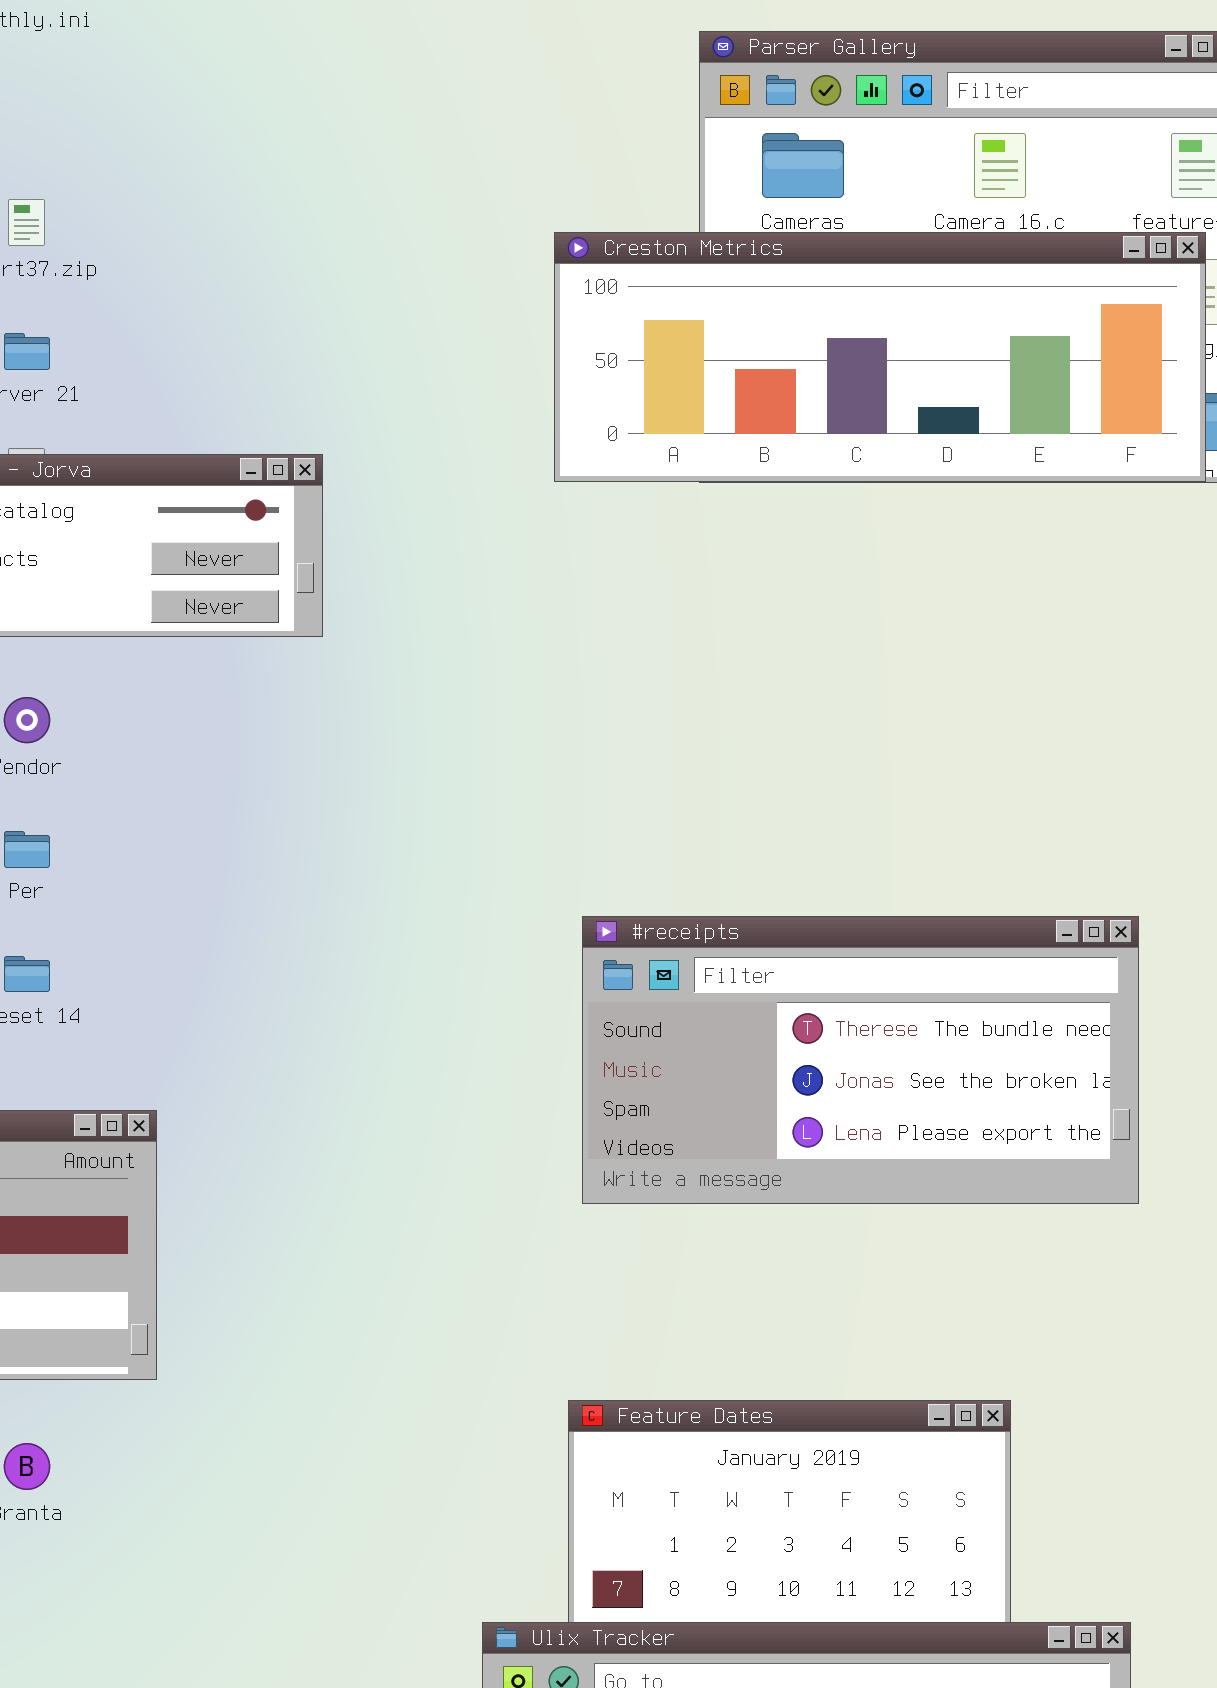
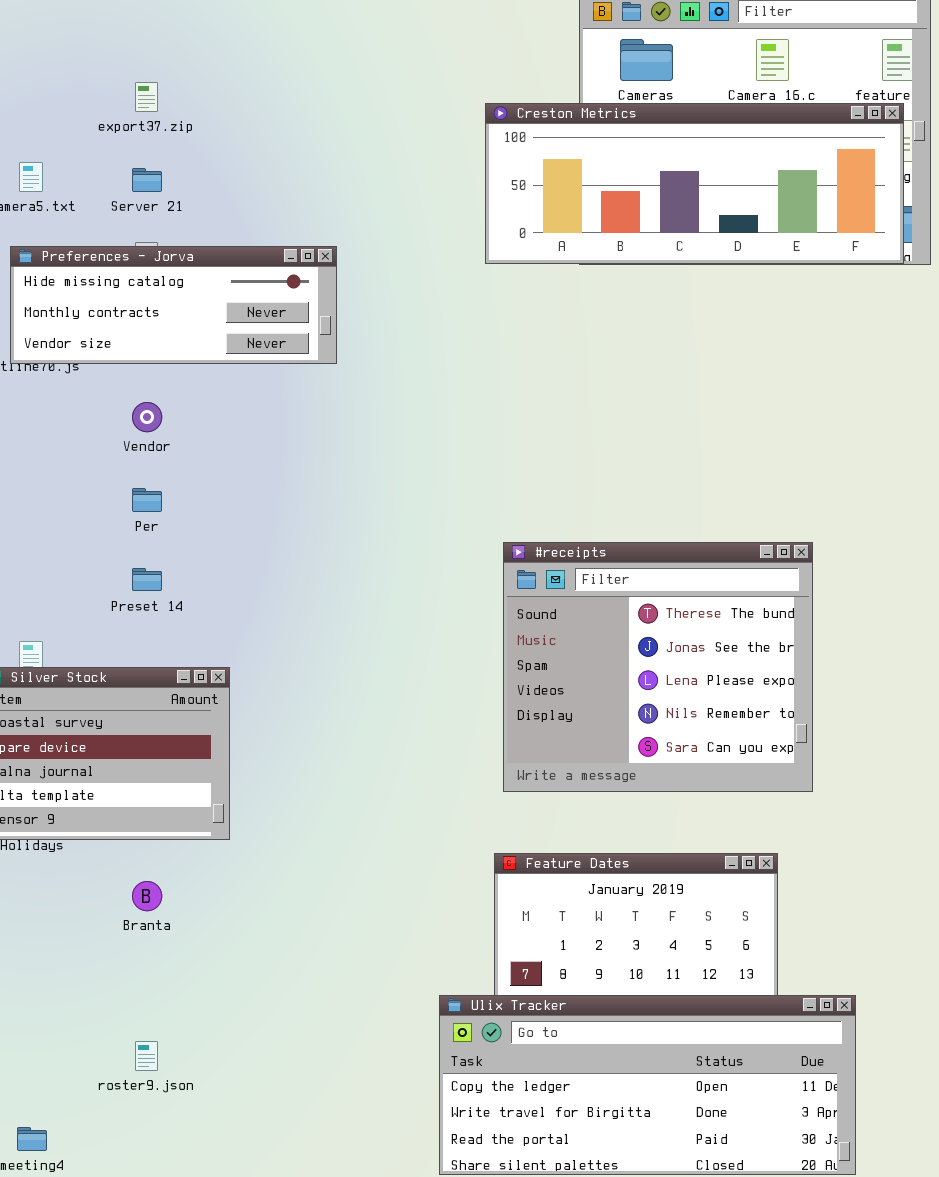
#receipts: [582,916,1139,1204] -> [503,542,813,792], resized

